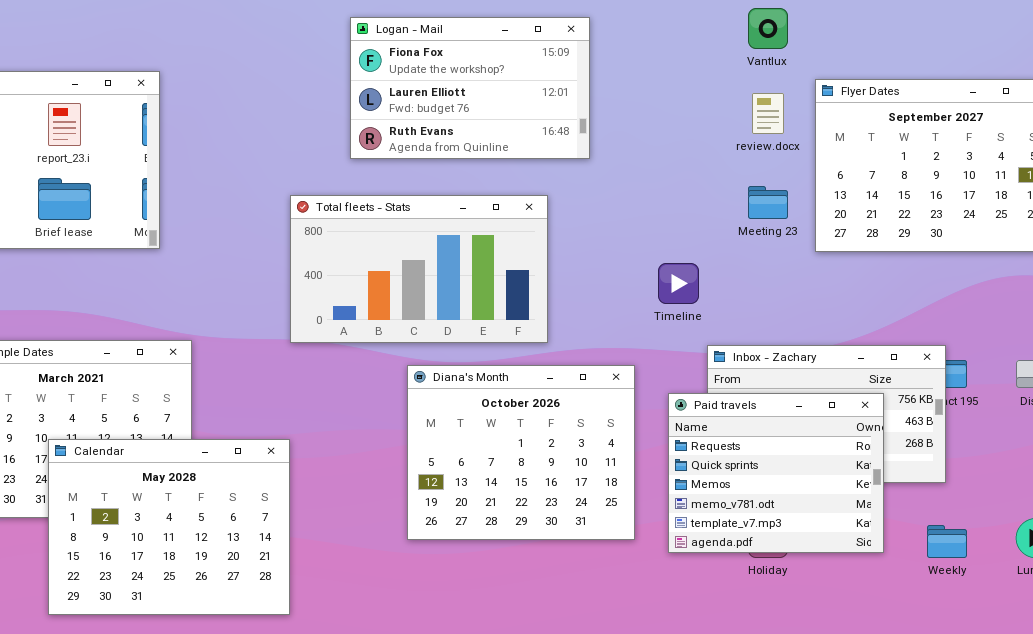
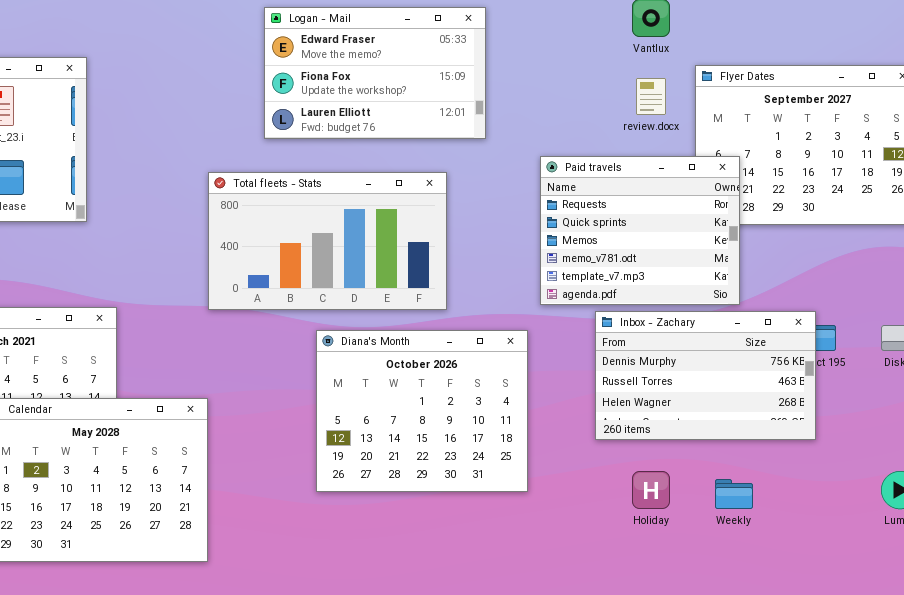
Logan - Mail: [350,17,590,159] -> [264,7,486,139], scrolled up 1 row
Paid travels: [668,393,884,553] -> [540,156,740,305], moved
Weekly: [927,525,967,558] -> [715,479,753,509], moved

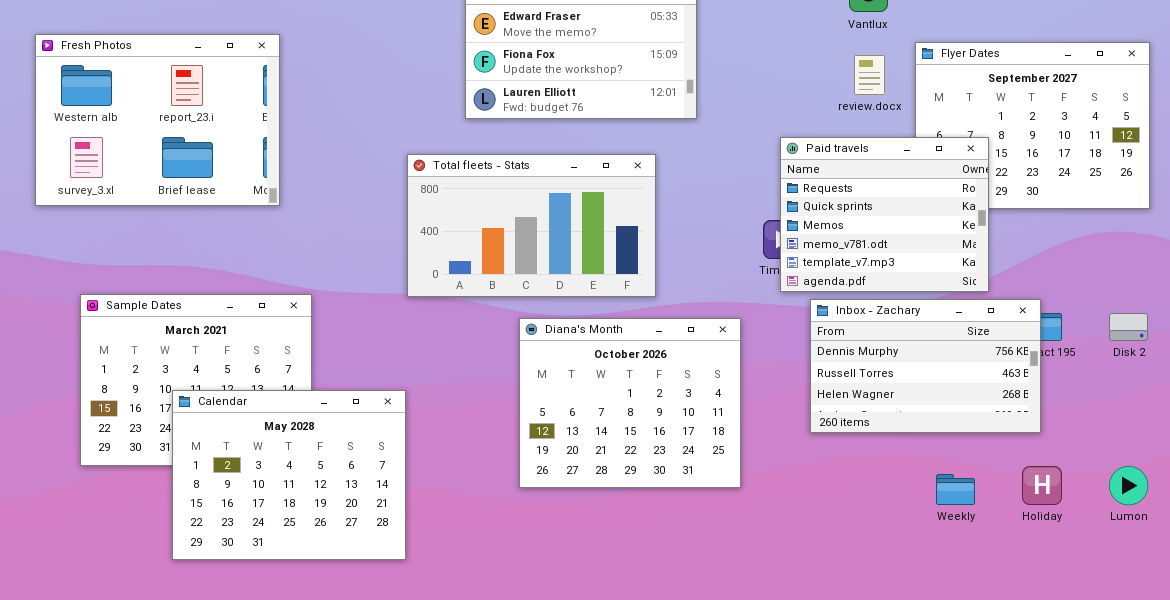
Paid travels: [540,156,740,305] -> [780,137,989,292], moved
Holiday: [632,471,670,509] -> [1022,466,1062,505], moved

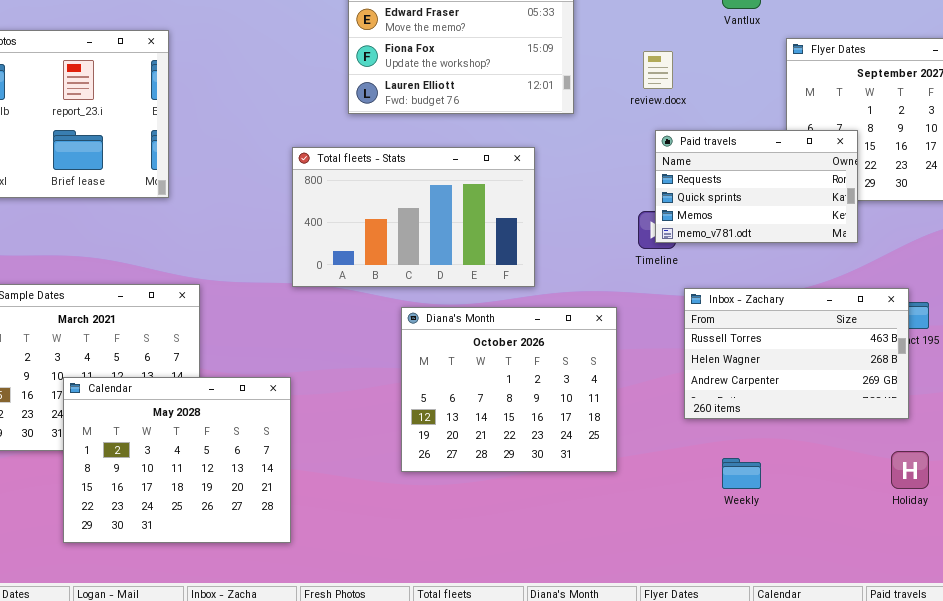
review.docx: [854,55,885,95] -> [643,51,673,89], moved
Paid travels: [780,137,989,292] -> [655,130,858,243], resized
Inbox - Zachary: [810,299,1041,433] -> [684,288,909,419], scrolled down 1 row
Weekly: [936,474,975,505] -> [722,458,761,489], moved

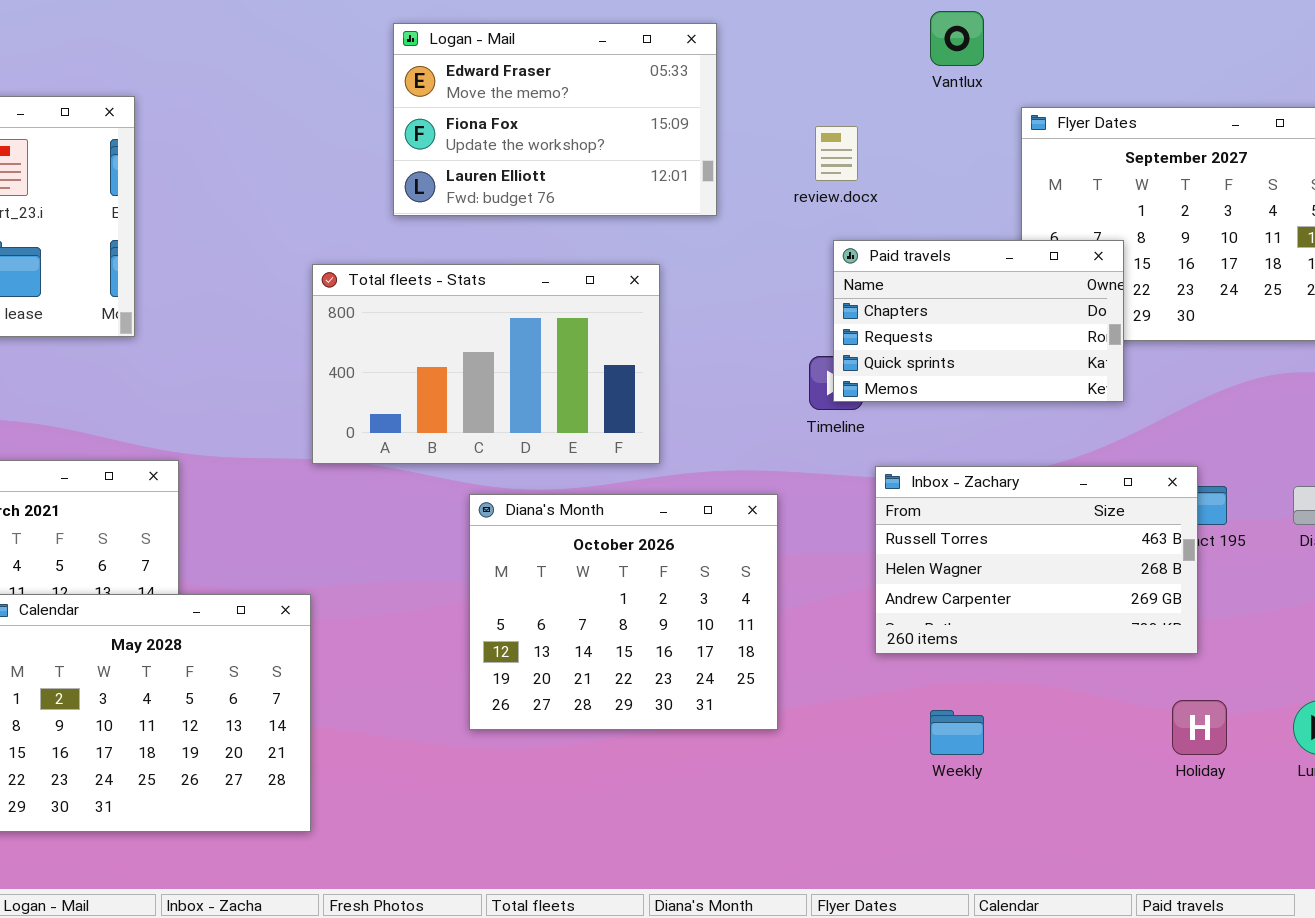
Paid travels: [655,130,858,243] -> [833,240,1124,402], scrolled up 1 row

